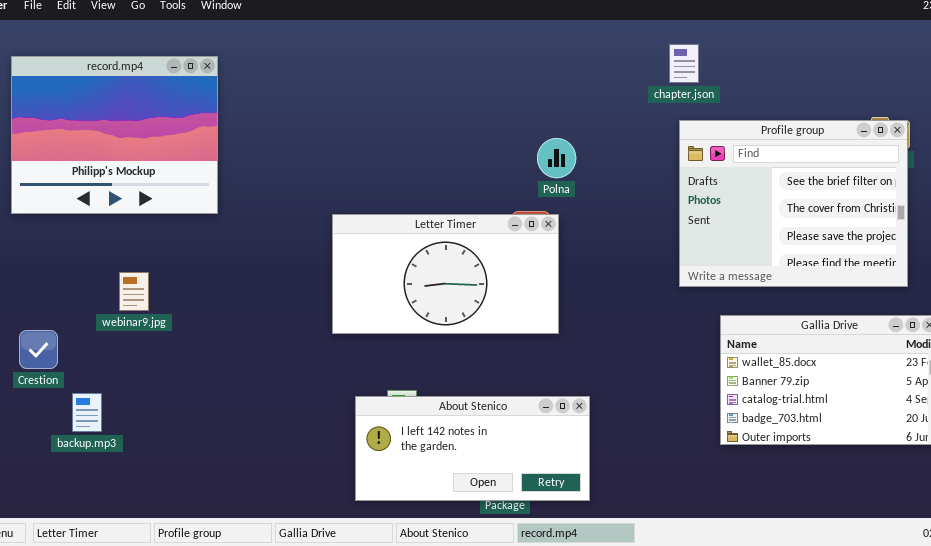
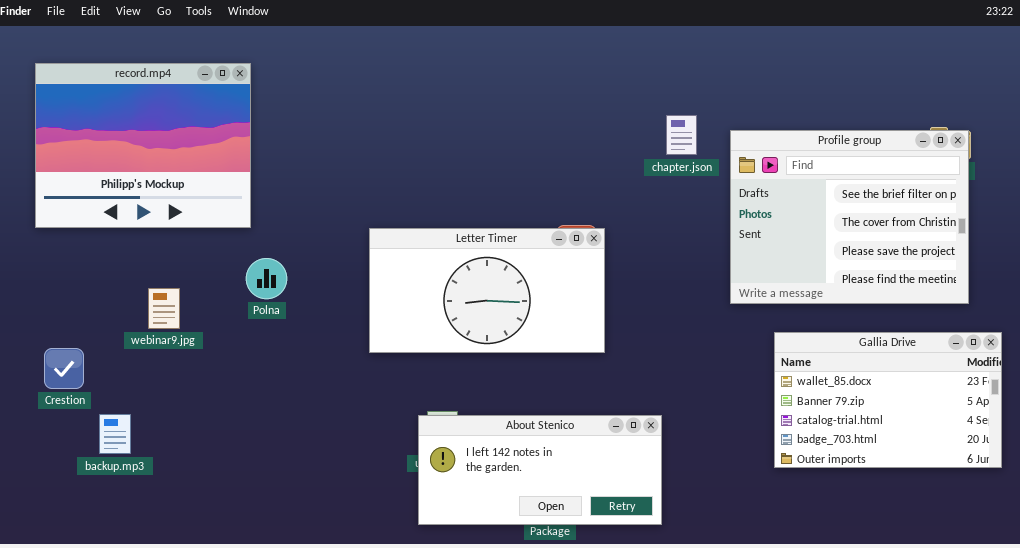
chapter.json: [669,44,699,83] -> [666,115,697,155], moved
Polna: [537,138,576,178] -> [246,258,287,299], moved
About Stenico: [355,396,590,501] -> [418,415,662,525], moved

